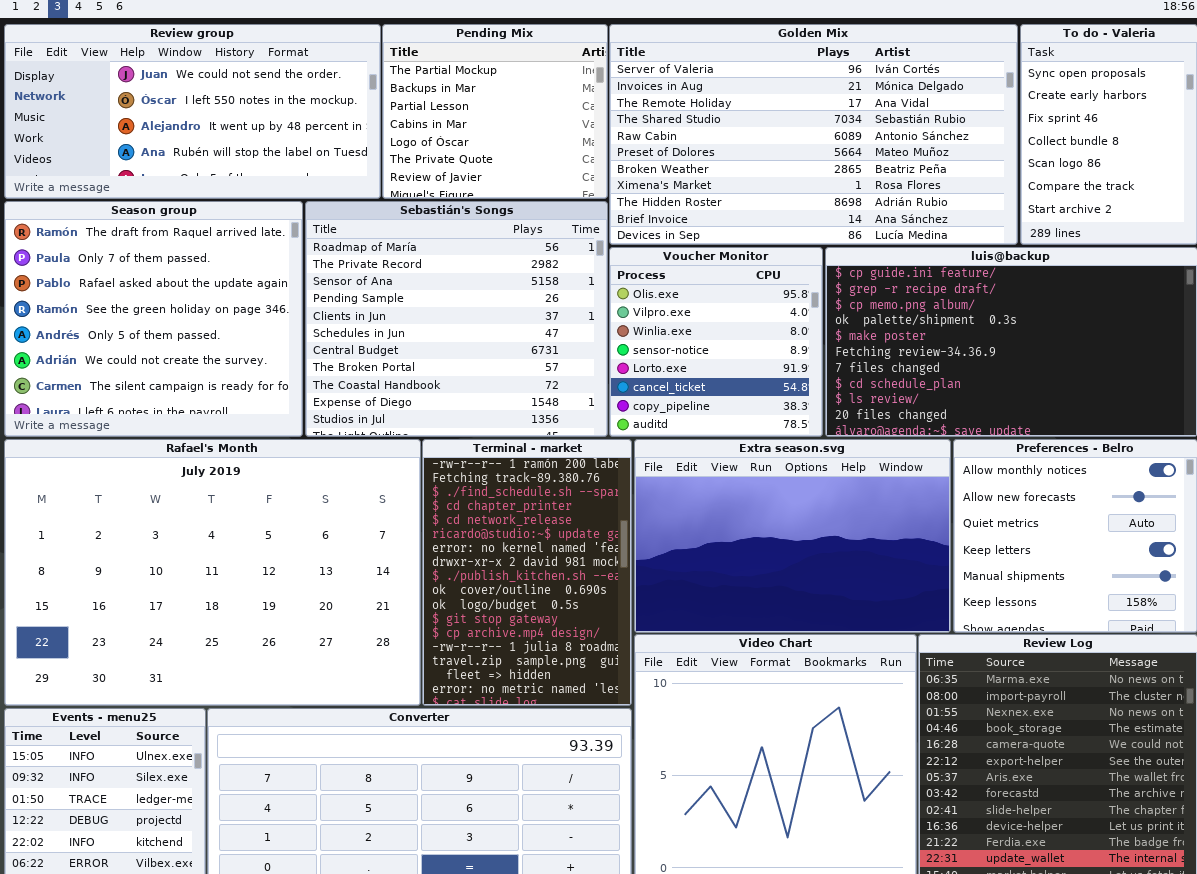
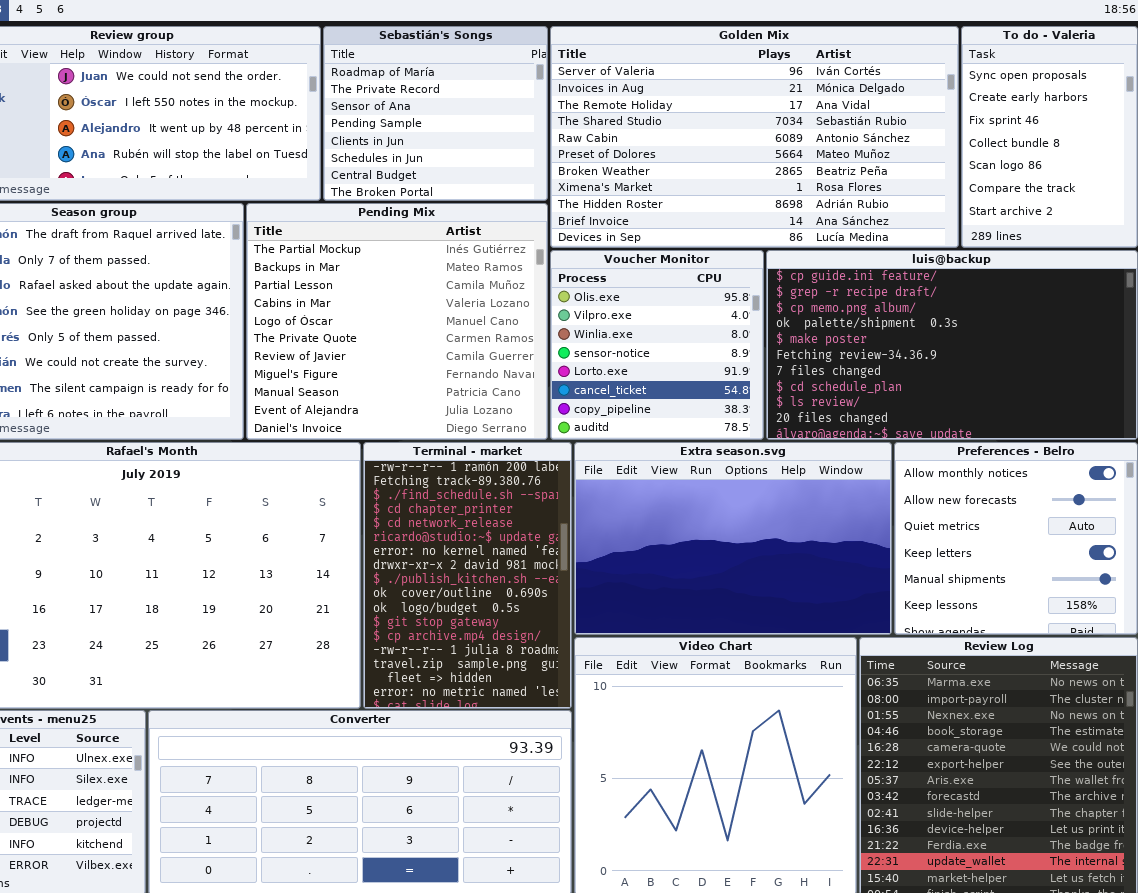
Pending Mix: [382,24,608,199] -> [246,203,548,440], moved, resized
Sebastián's Songs: [305,201,608,437] -> [323,26,548,201], moved, resized

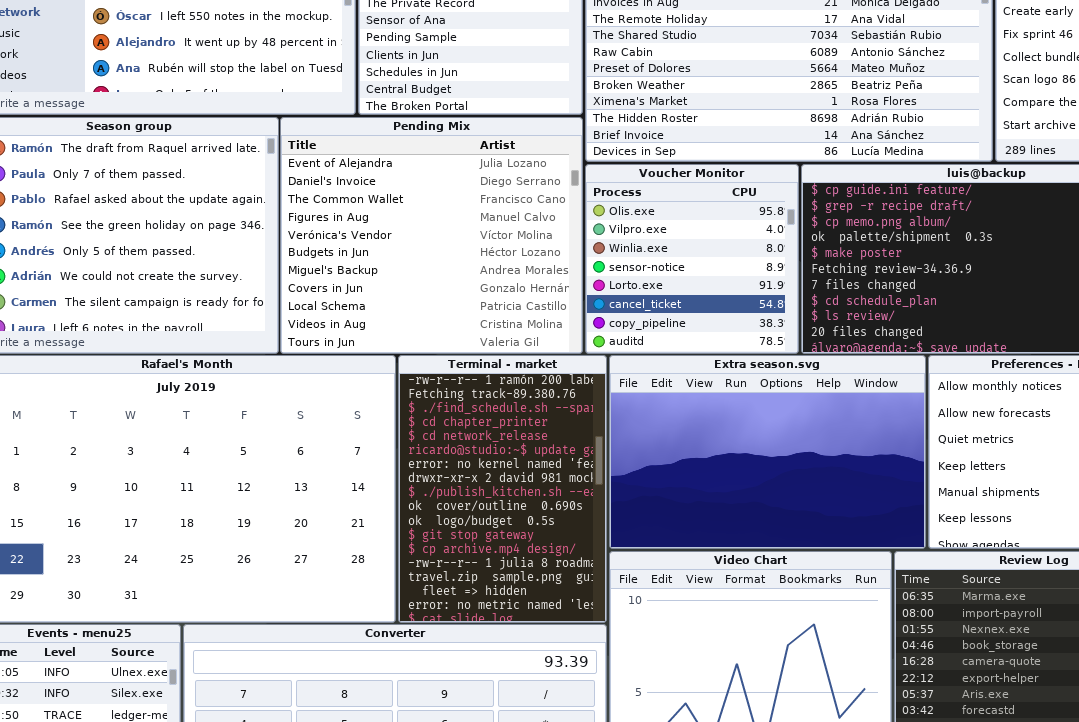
Pending Mix: [246,203,548,440] -> [280,117,583,354], scrolled down 9 rows

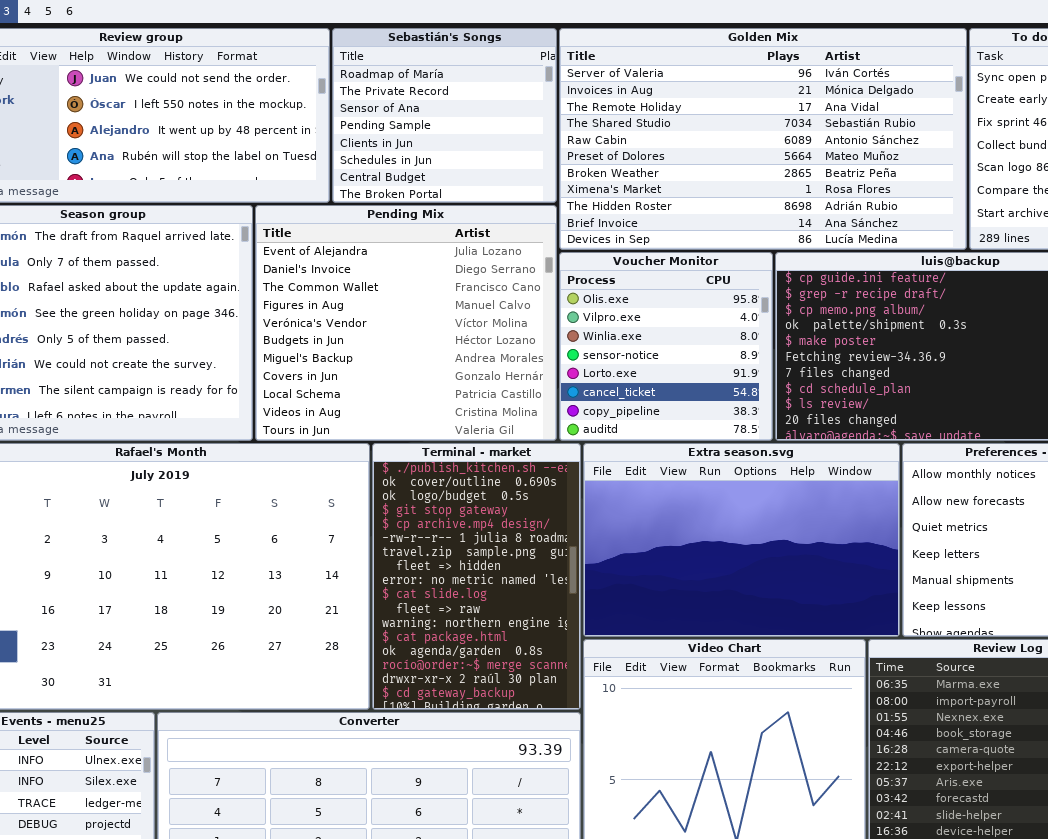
Terminal - market: [398,355,607,623] -> [372,443,581,710], scrolled down 8 rows

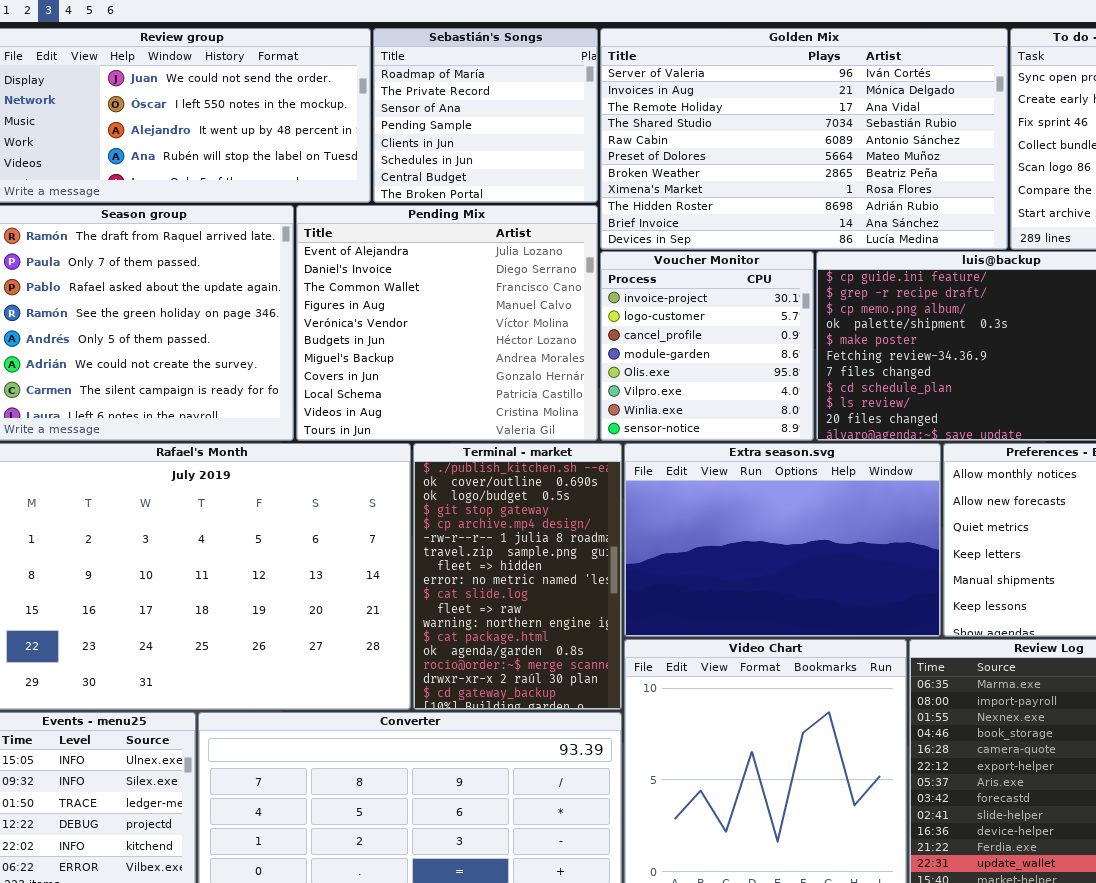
Voucher Monitor: [559,252,773,441] -> [600,251,814,441], scrolled up 4 rows

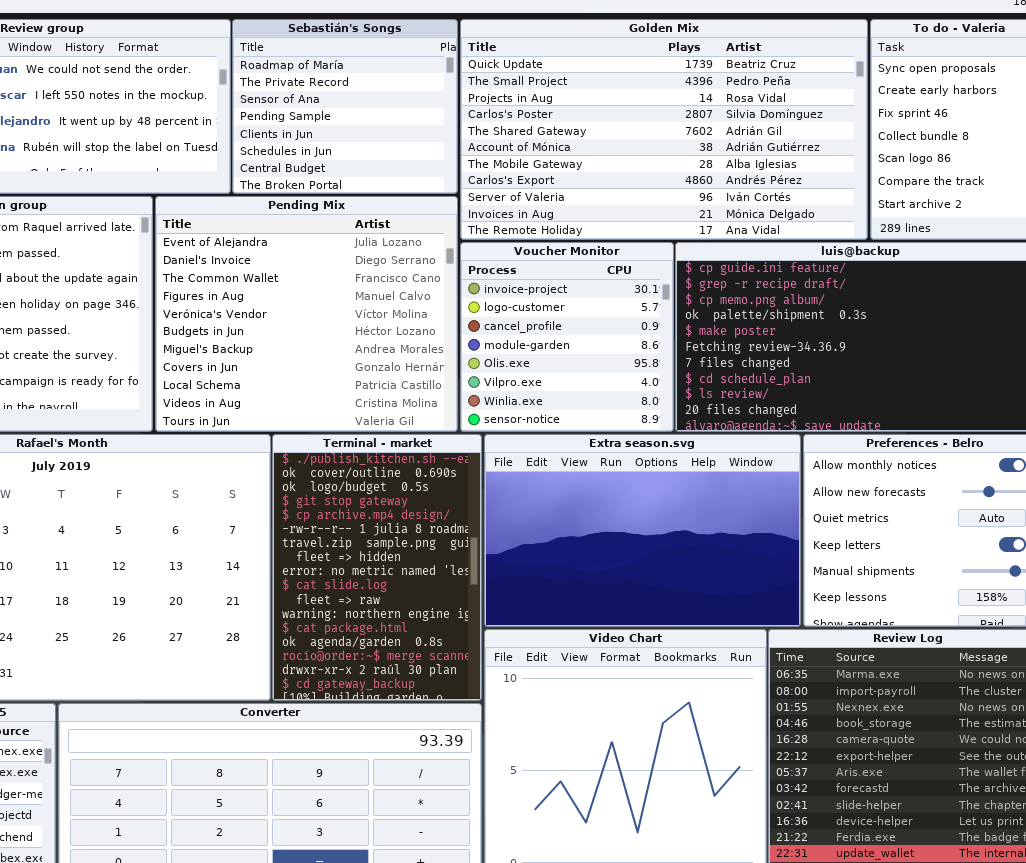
Golden Mix: [600,28,1008,250] -> [460,19,868,240], scrolled up 8 rows

